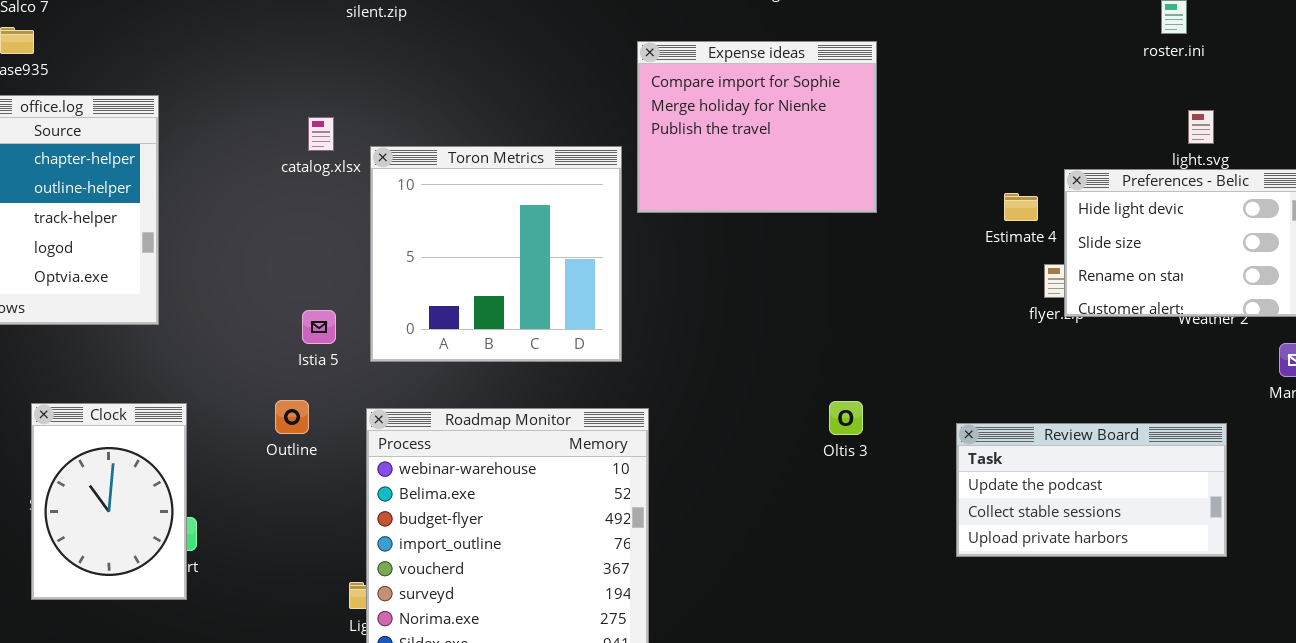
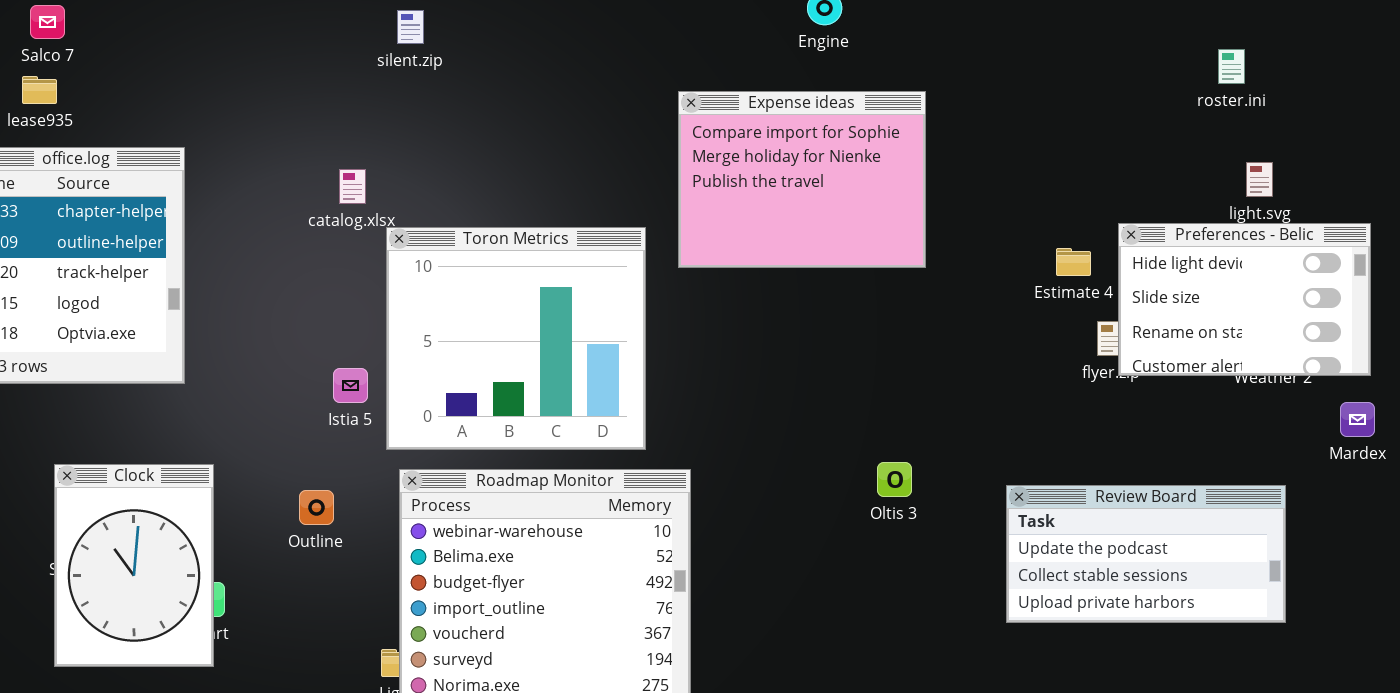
Toron Metrics: [370,146,622,362] -> [386,227,646,450], moved
Outline: [275,400,309,434] -> [299,490,334,525], moved

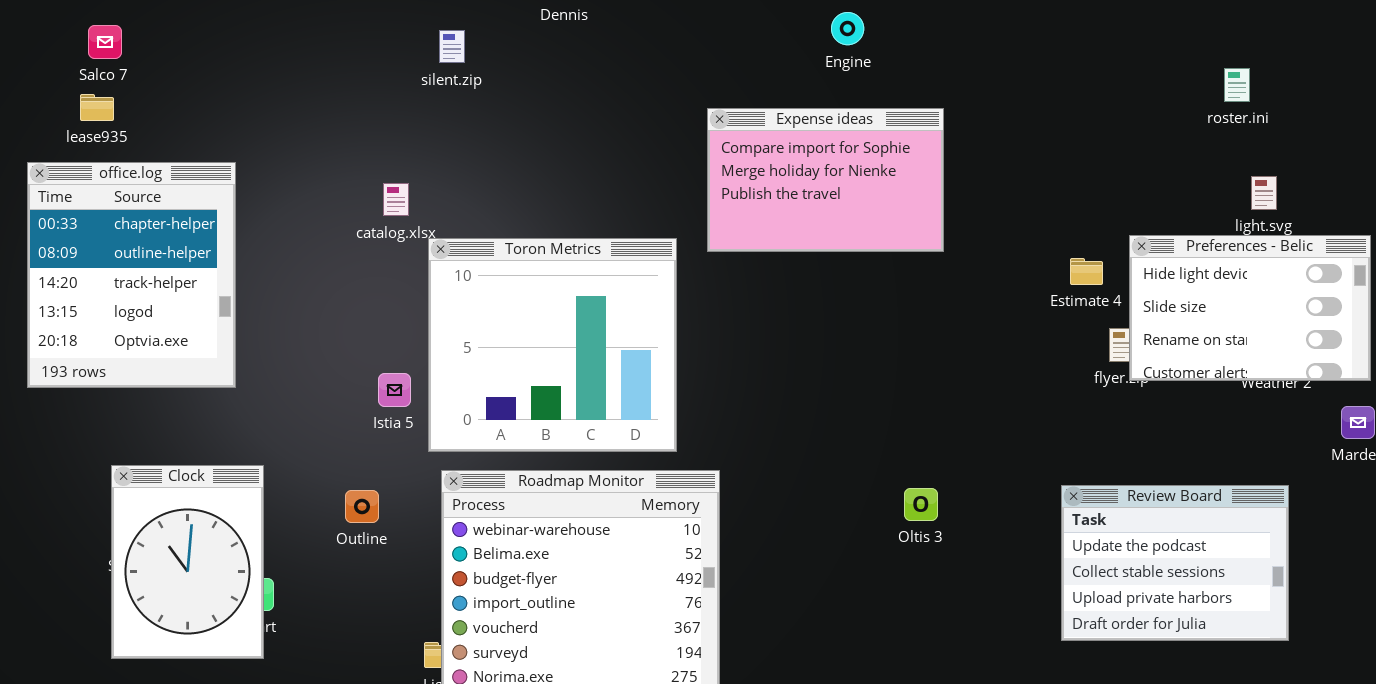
Expense ideas: [678,91,926,268] -> [707,108,944,252], resized
Oltis 3: [877,462,912,497] -> [904,488,938,521], moved
Review Board: [1006,485,1286,623] -> [1061,485,1289,641], resized

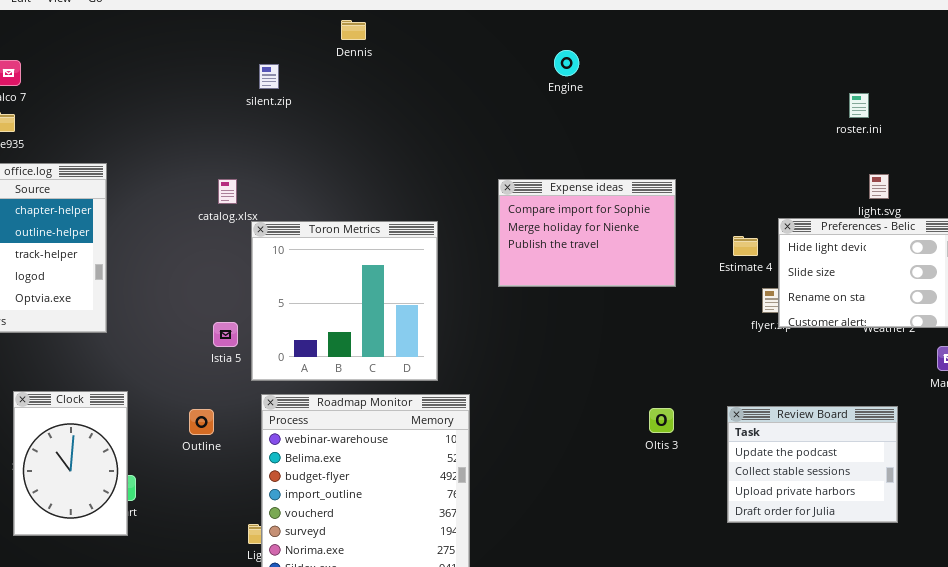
Expense ideas: [707,108,944,252] -> [498,179,676,287], moved
Oltis 3: [904,488,938,521] -> [649,408,674,433], moved

